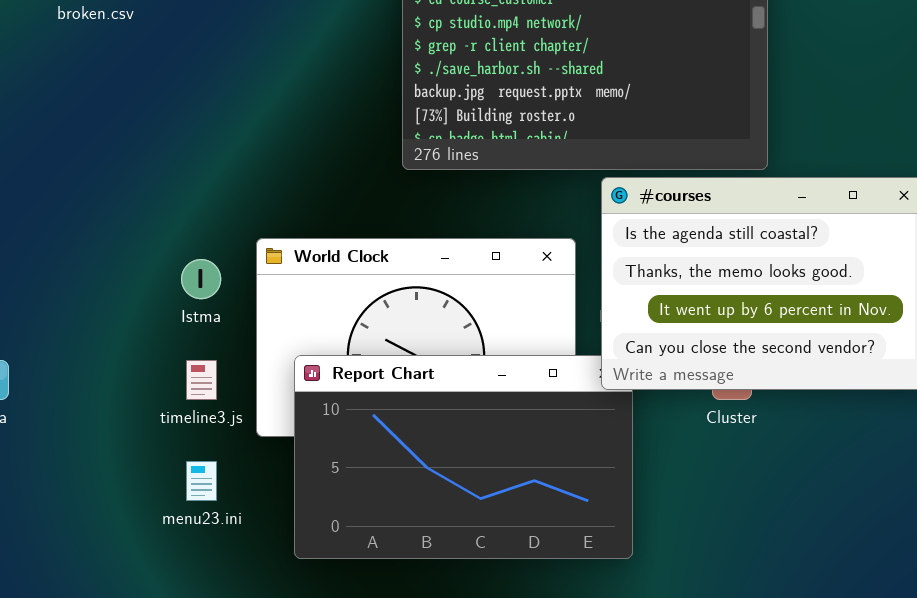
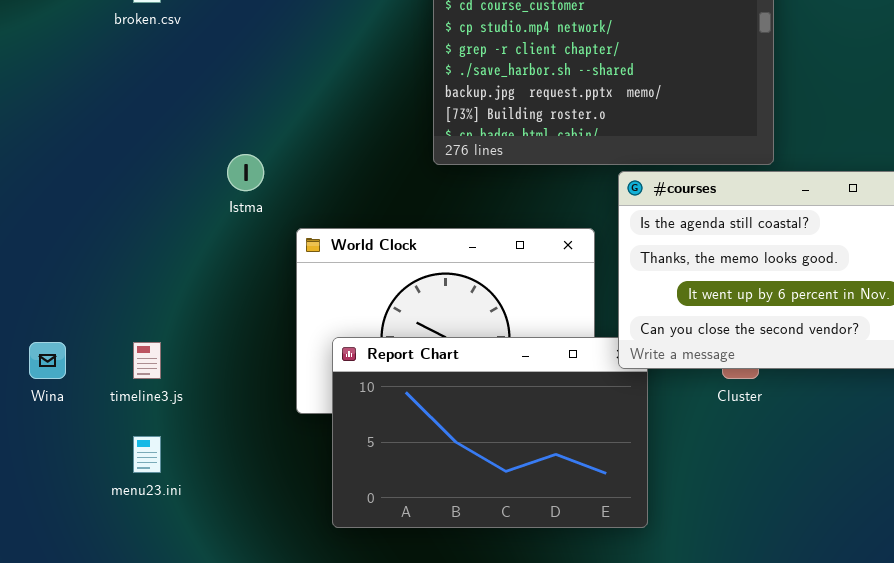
Istma: [181,259,221,299] -> [227,154,264,191], moved
timeline3.js: [186,360,217,400] -> [133,342,161,379], moved
menu23.ini: [186,461,217,501] -> [133,436,161,473], moved

